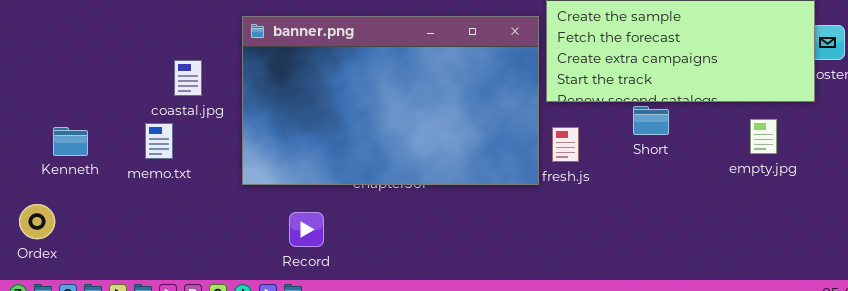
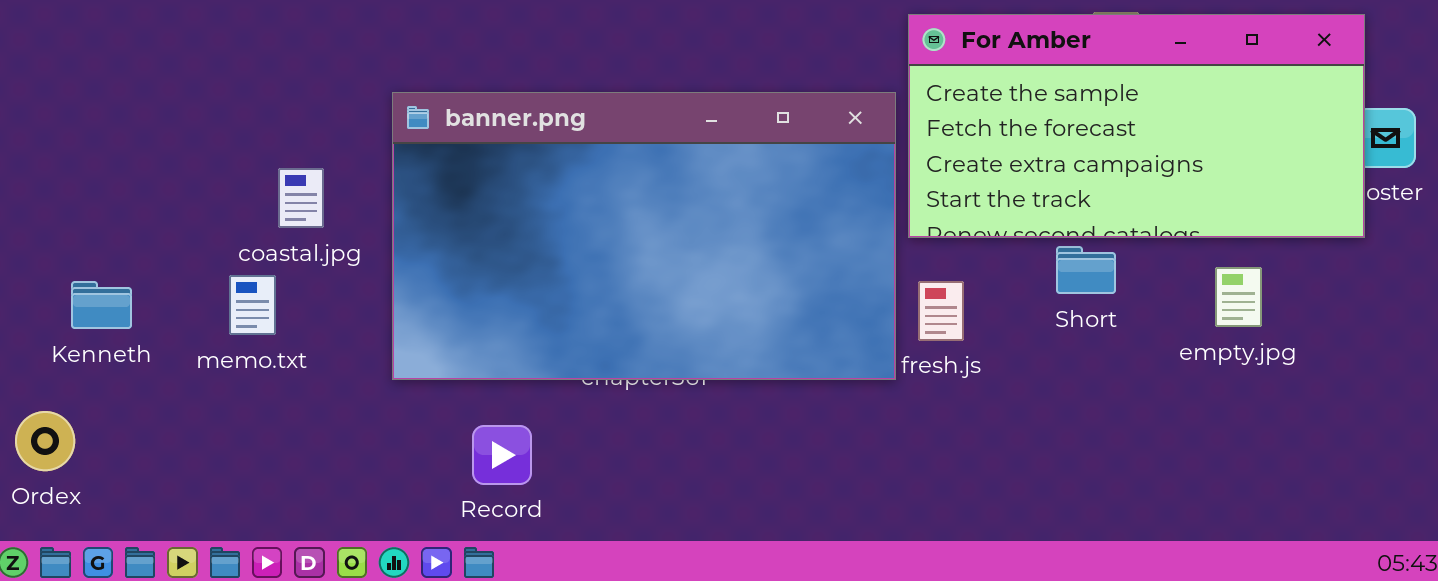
empty.jpg: [750,119,777,154] -> [1215,267,1262,327], moved

